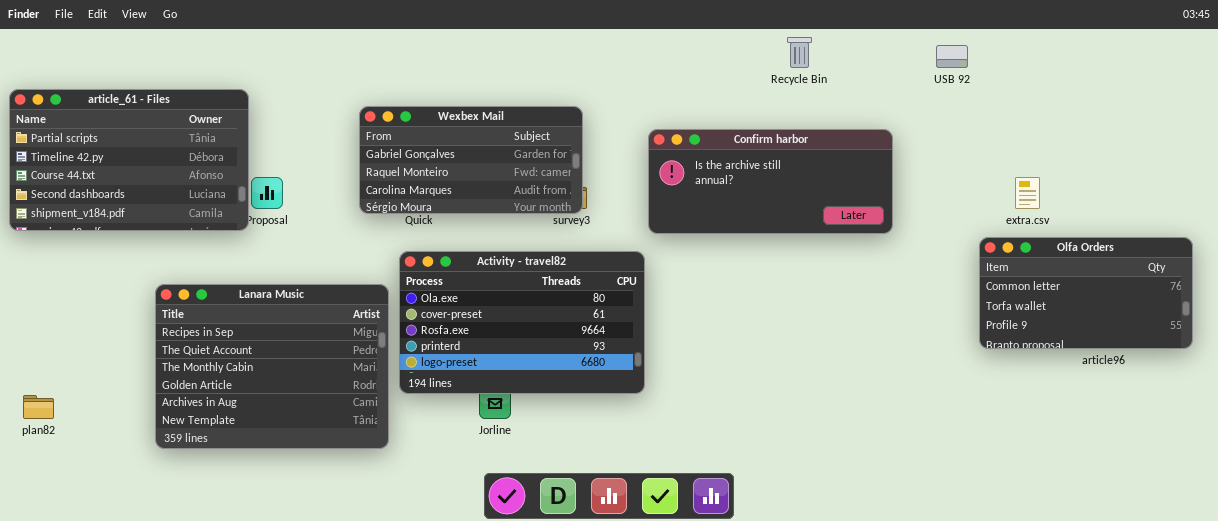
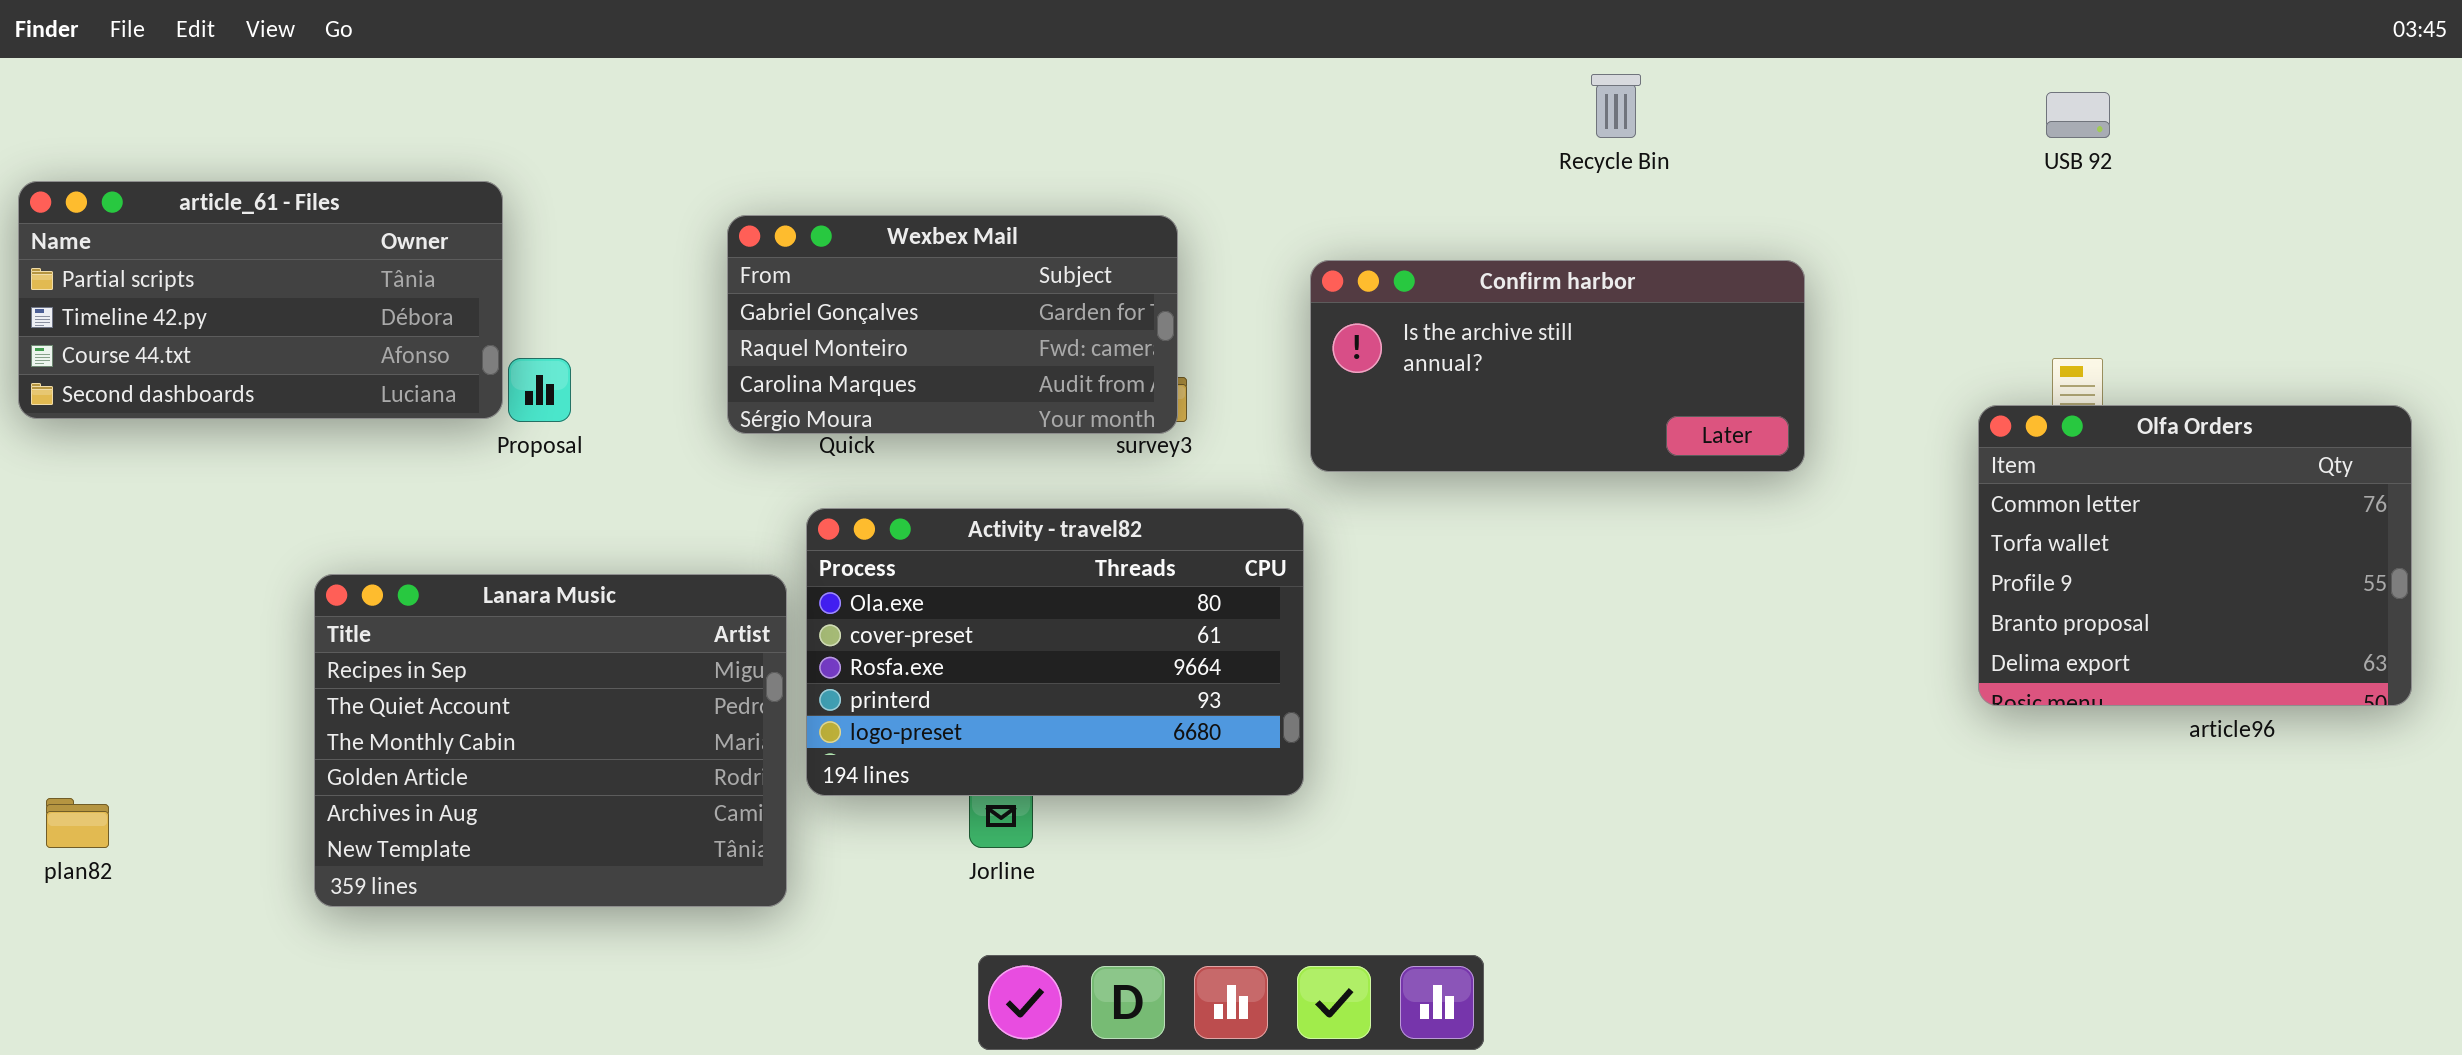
USB 92: [936,45,968,68] -> [2046,92,2110,138], moved
article_61 - Files: [9,89,249,231] -> [18,181,503,419], resized
Olfa Orders: [979,237,1193,349] -> [1978,405,2412,706], resized

